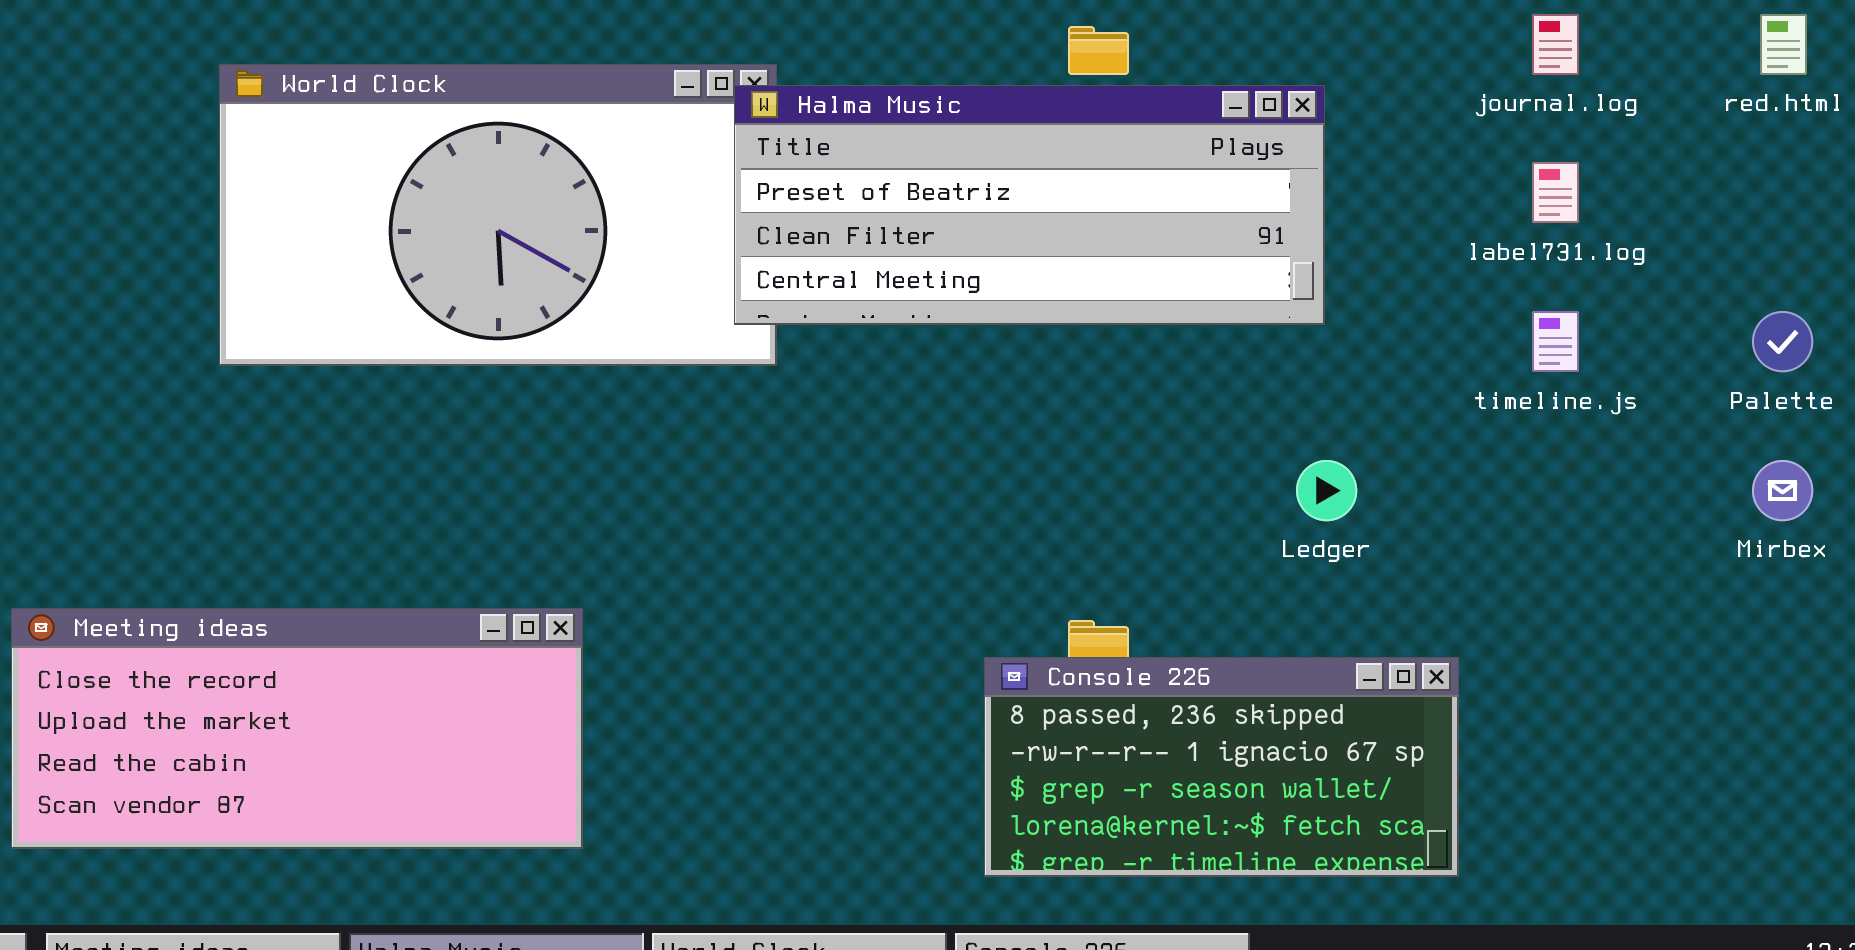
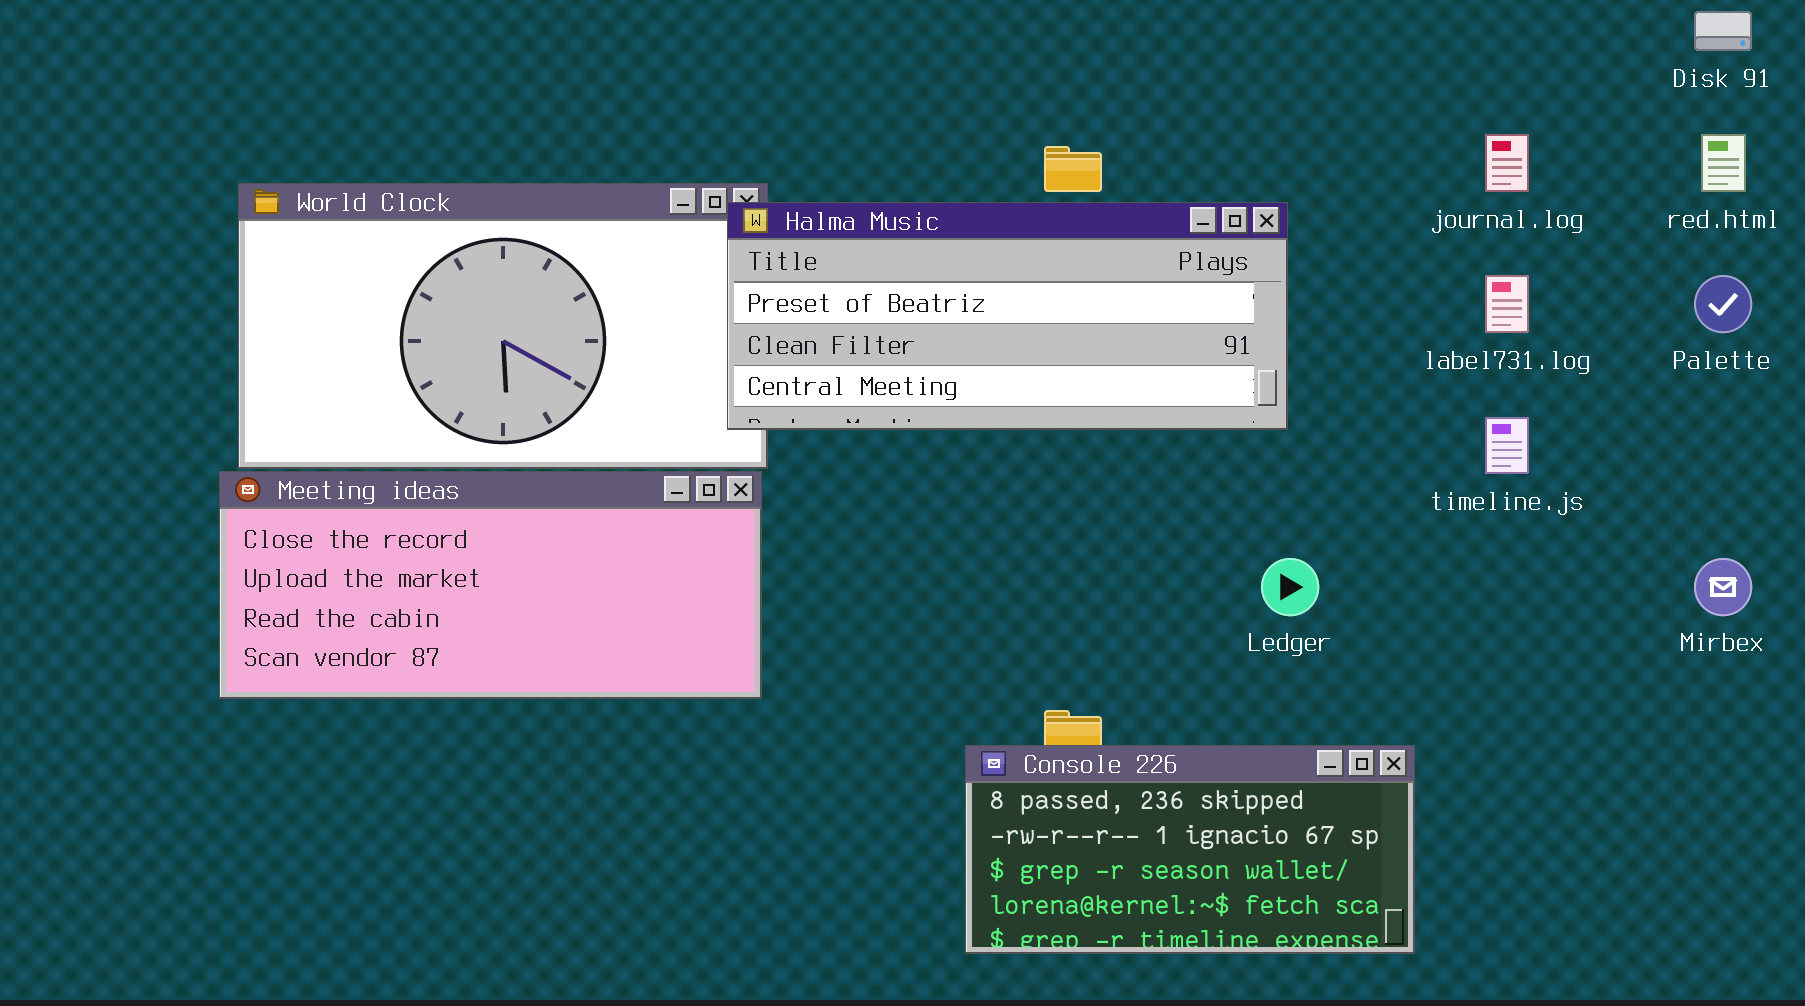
Palette: [1752,311,1813,372] -> [1694,275,1752,333], moved
Meeting ideas: [11,608,583,849] -> [219,471,762,699], moved

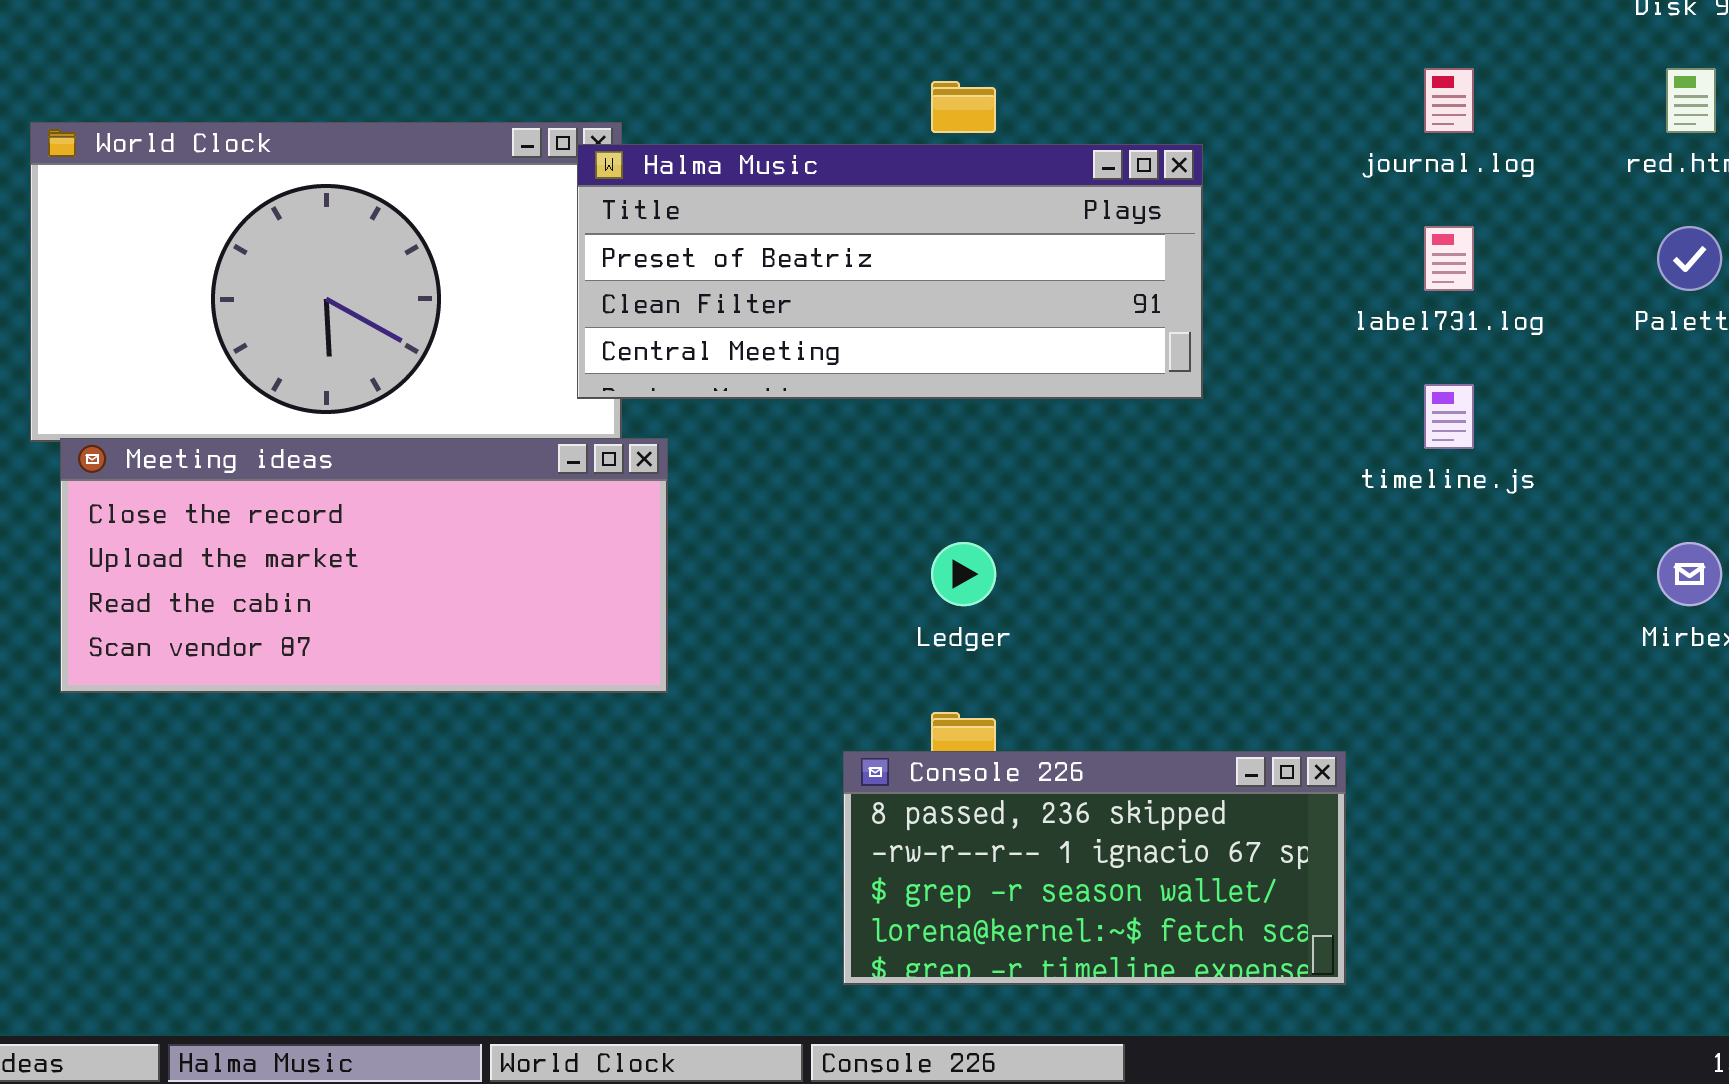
Meeting ideas: [219,471,762,699] -> [60,438,668,693], moved
Ledger: [1261,558,1319,616] -> [931,542,996,606], moved

